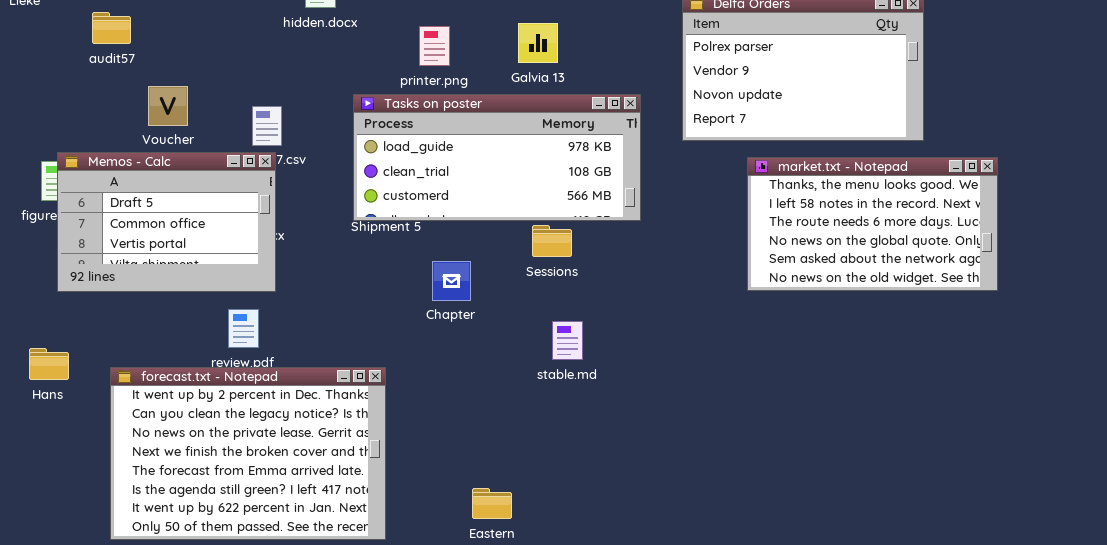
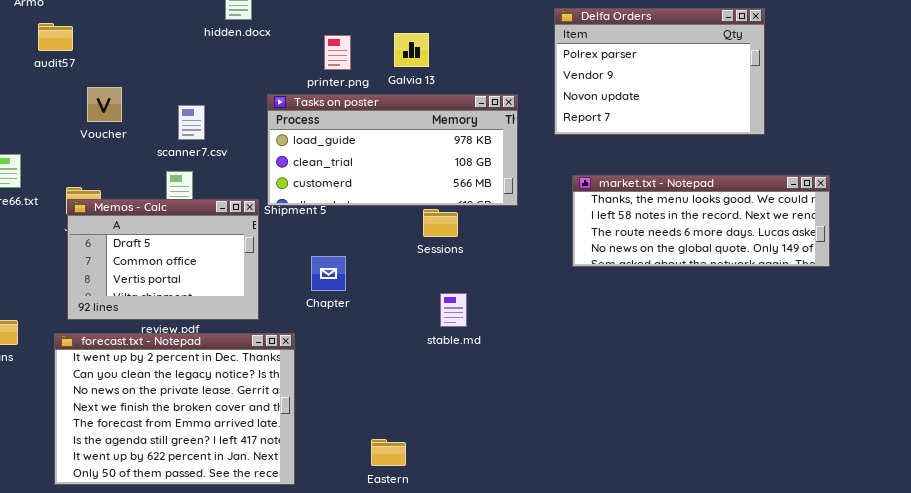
Galvia 13: [518,23,558,63] -> [394,33,429,67], moved
Memos - Calc: [57,152,276,292] -> [67,199,259,320], moved
market.txt - Notepad: [747,157,998,291] -> [572,175,830,267], resized
Chapter: [432,261,471,301] -> [311,256,346,291], moved

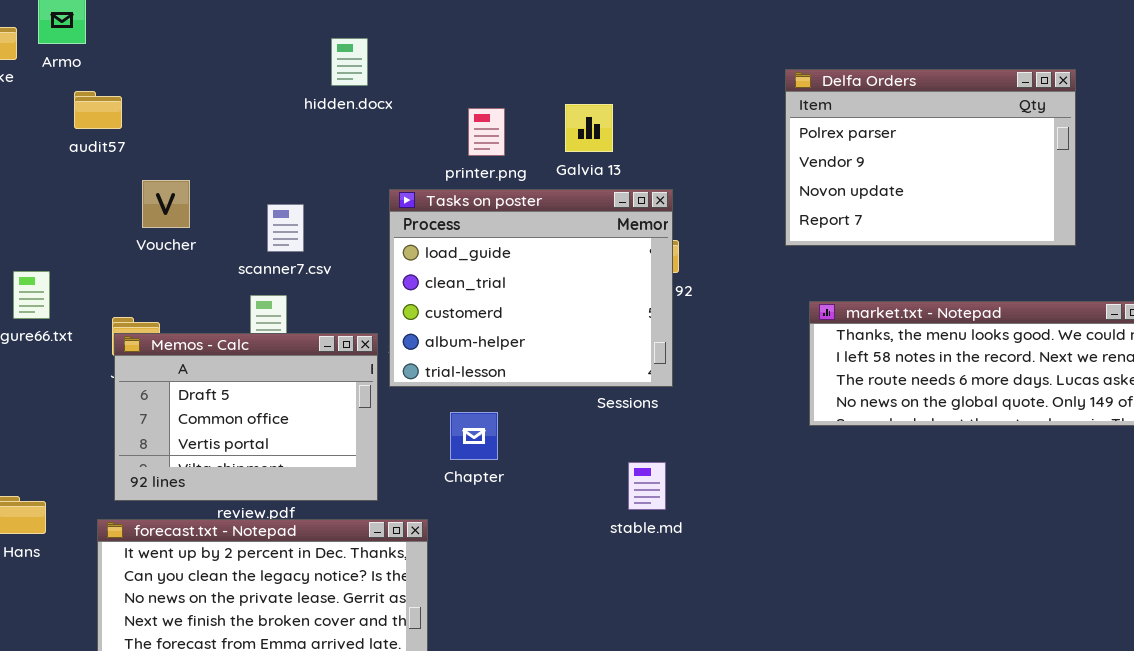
Tasks on poster: [267,94,518,206] -> [389,189,673,387], resized

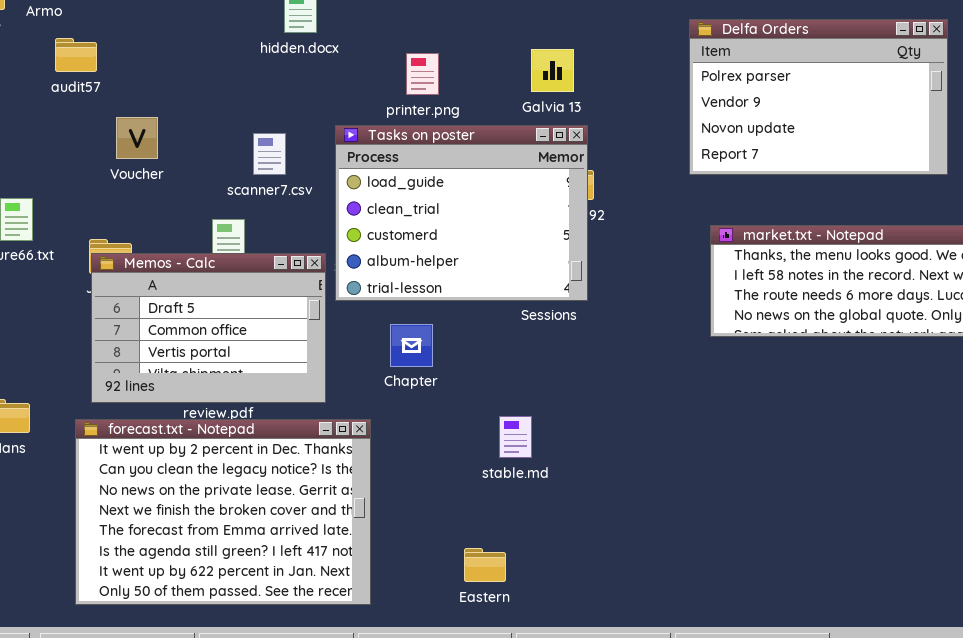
Galvia 13: [565,104,613,152] -> [531,49,574,92], moved
scanner7.csv: [267,204,304,252] -> [253,133,286,175], moved
stable.md: [628,462,666,510] -> [499,416,532,458], moved

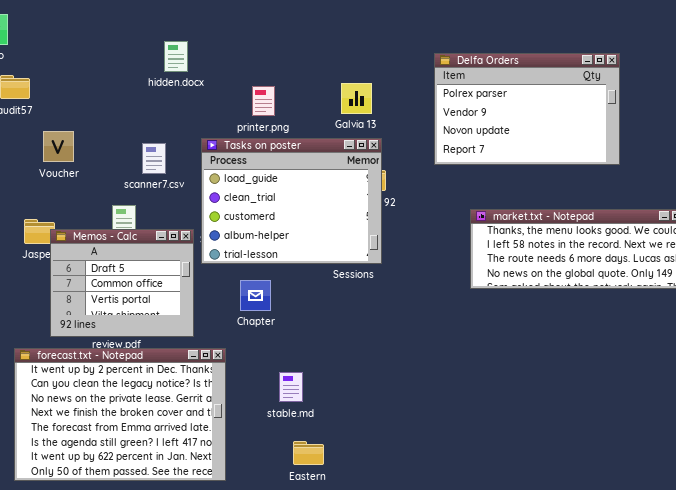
Delfa Orders: [689,19,948,175] -> [434,53,620,165], moved
Memos - Calc: [91,253,326,403] -> [50,229,194,337], resized
stable.md: [499,416,532,458] -> [279,372,303,402], moved

